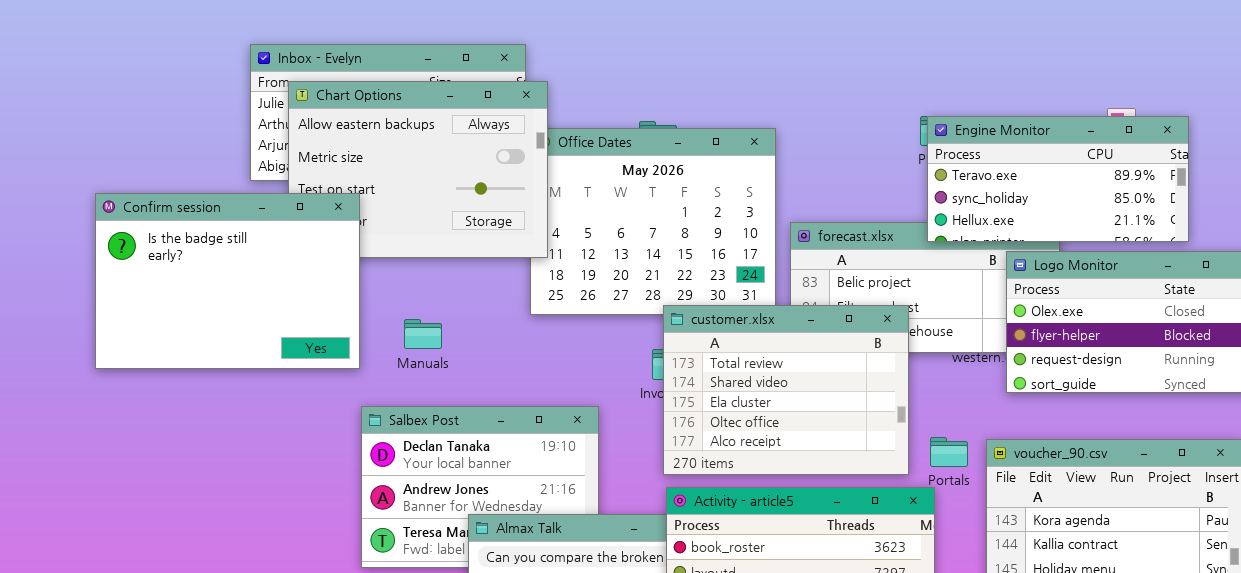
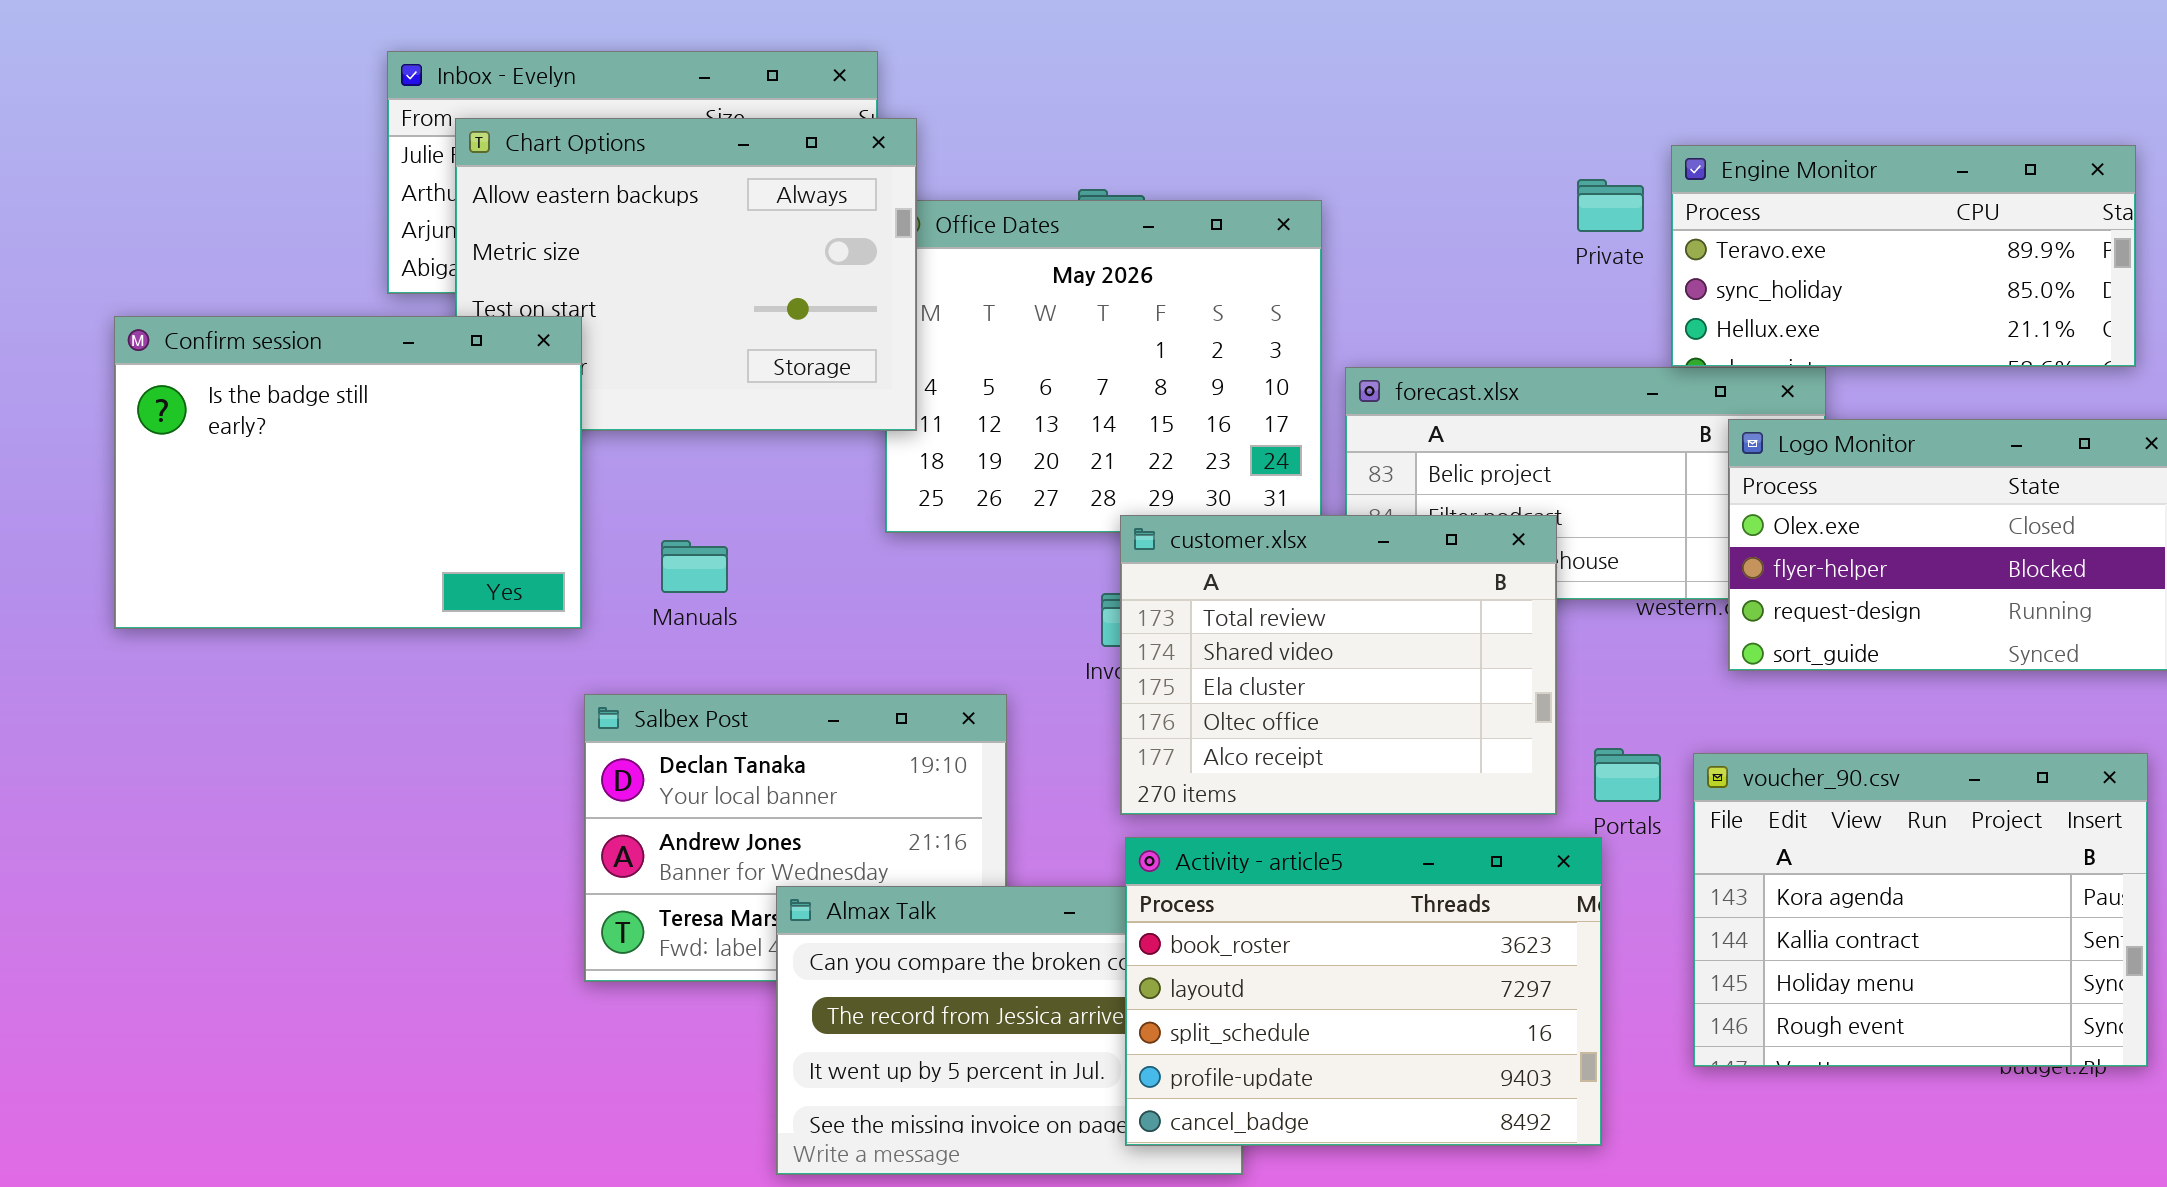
Engine Monitor: [927,116,1189,242] -> [1671,145,2136,367], moved

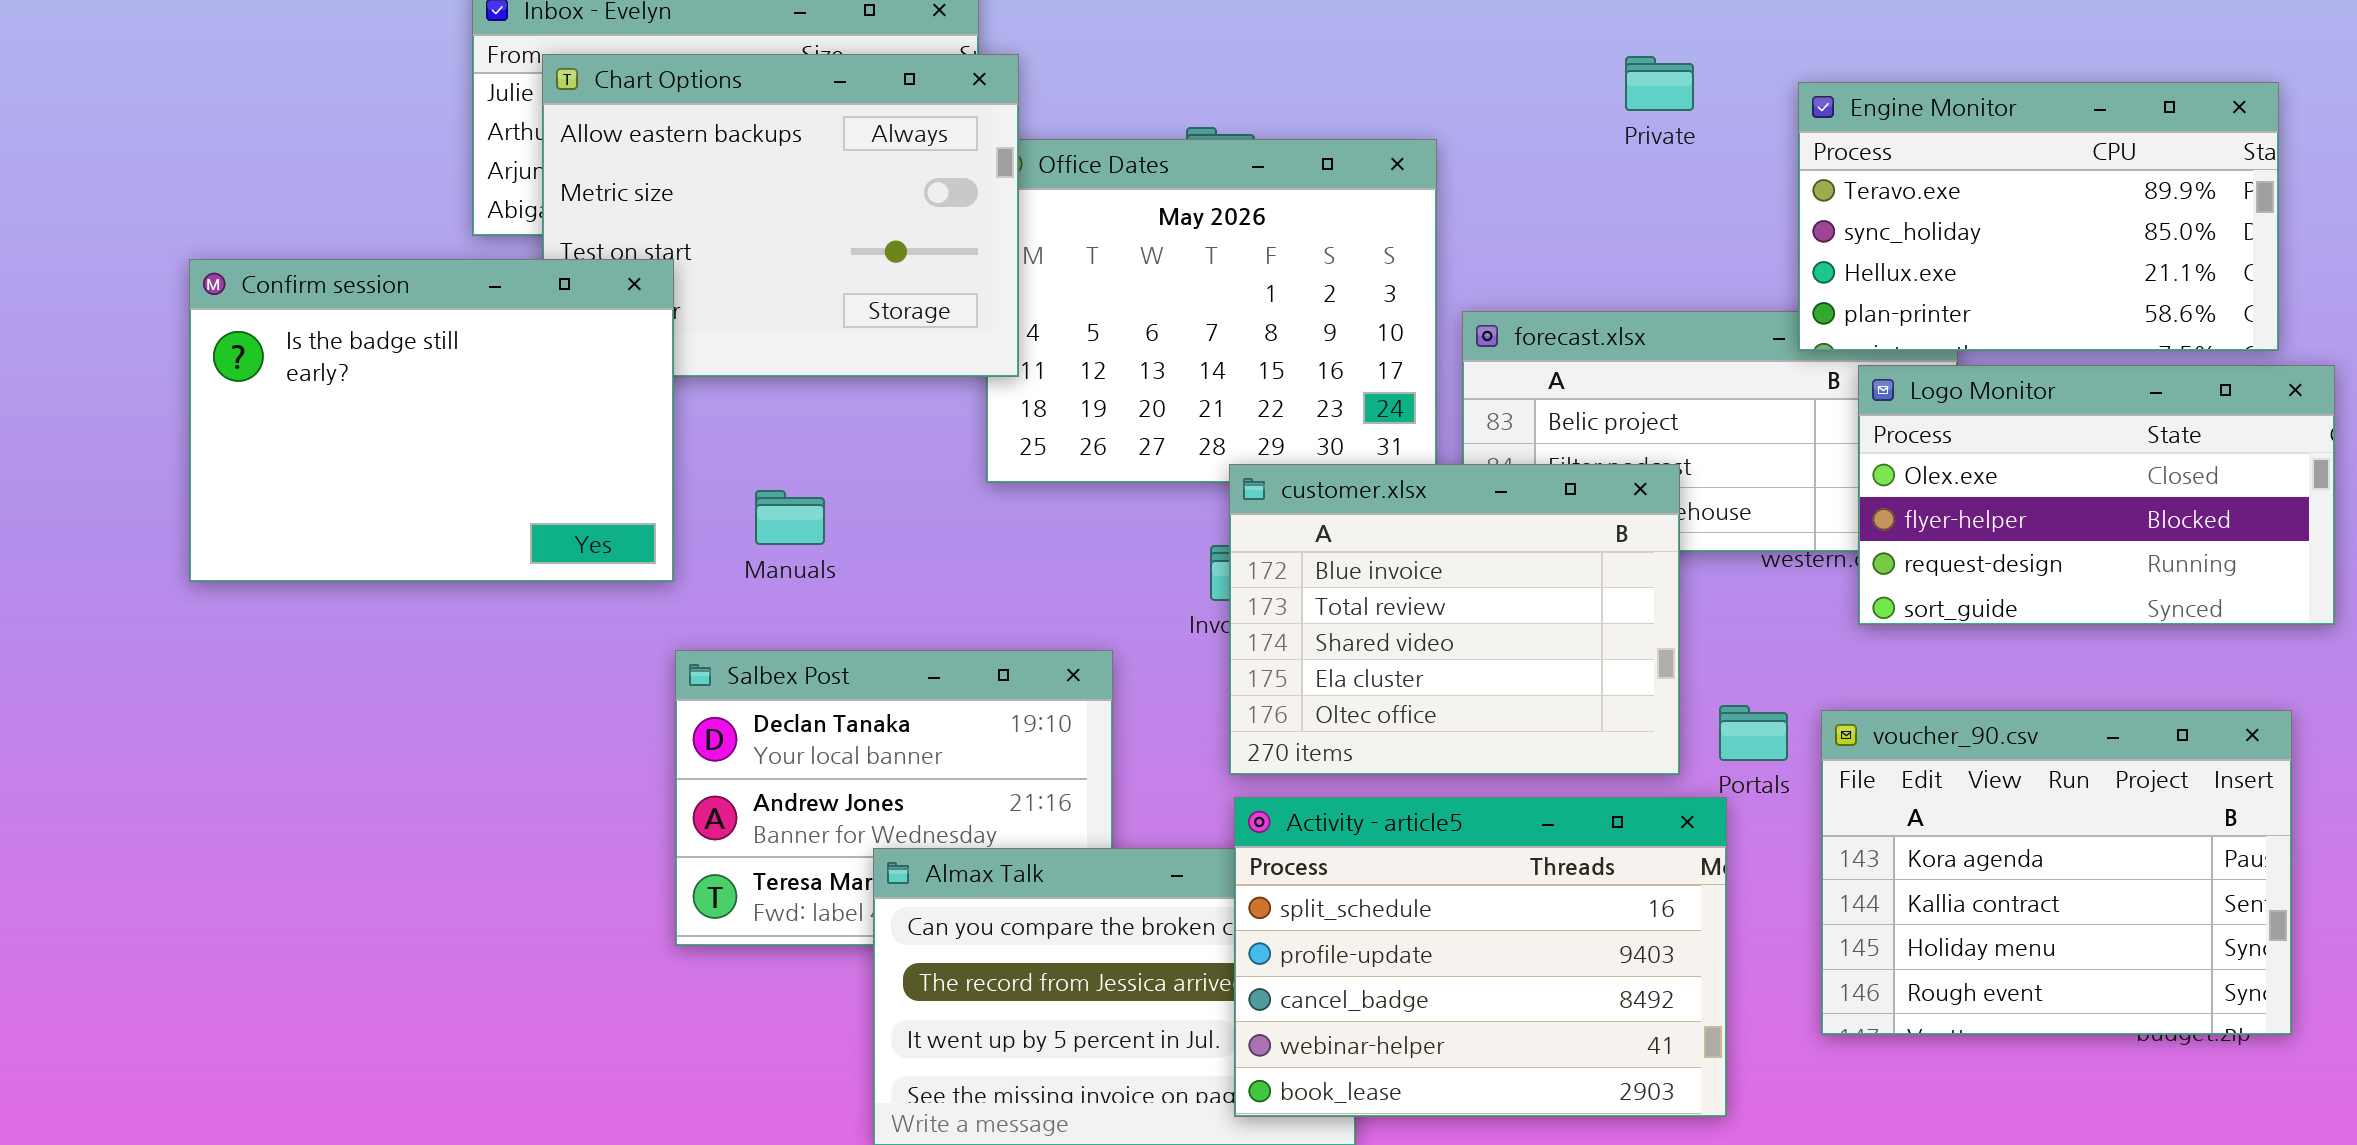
Engine Monitor: [1671,145,2136,367] -> [1798,82,2279,351], resized
Private: [1577,179,1644,232] -> [1625,56,1694,111], moved
customer.xlsx: [1120,515,1557,815] -> [1229,464,1680,775], scrolled up 1 row
Activity - article5: [1125,837,1602,1146] -> [1234,797,1727,1117], scrolled down 2 rows

